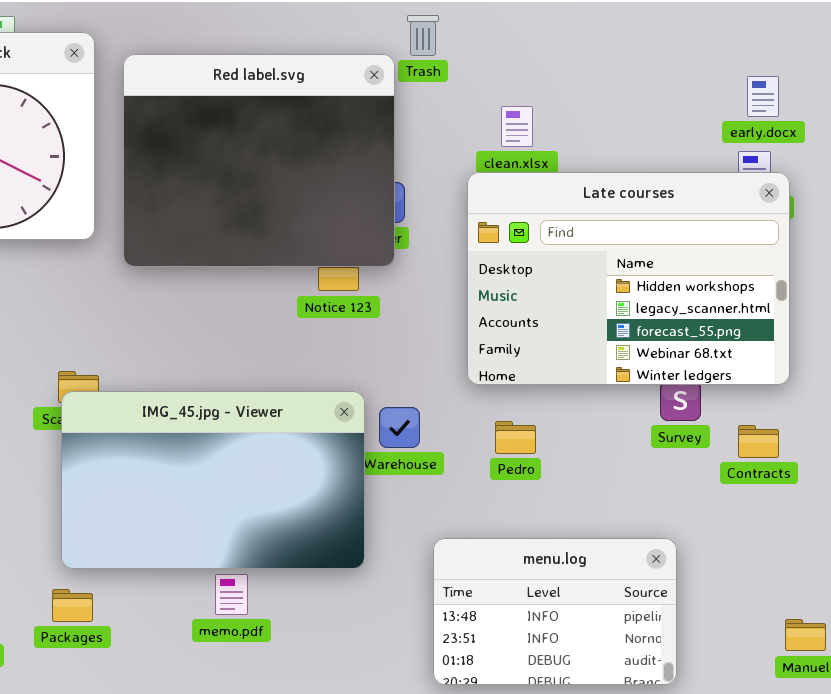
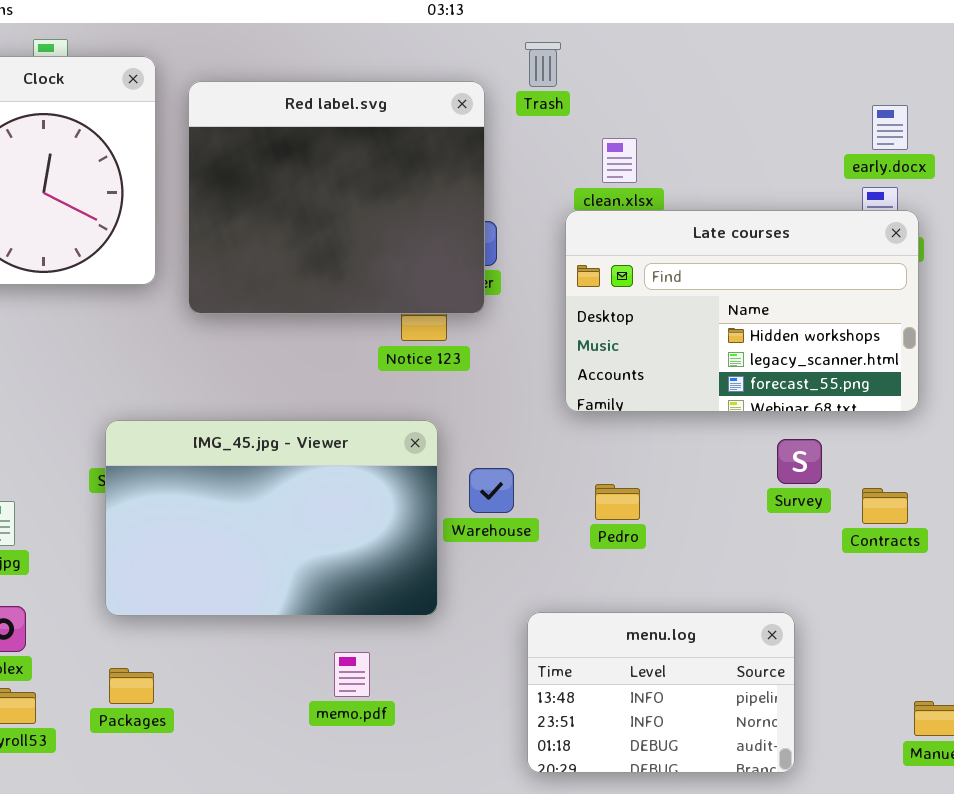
Trash: [407,15,439,56] -> [525,42,561,87], moved
Late courses: [467,172,790,385] -> [565,210,919,412], resized
IMG_45.jpg - Viewer: [61,391,365,569] -> [105,420,438,616], moved
memo.pdf: [215,574,248,615] -> [334,652,370,697], moved

